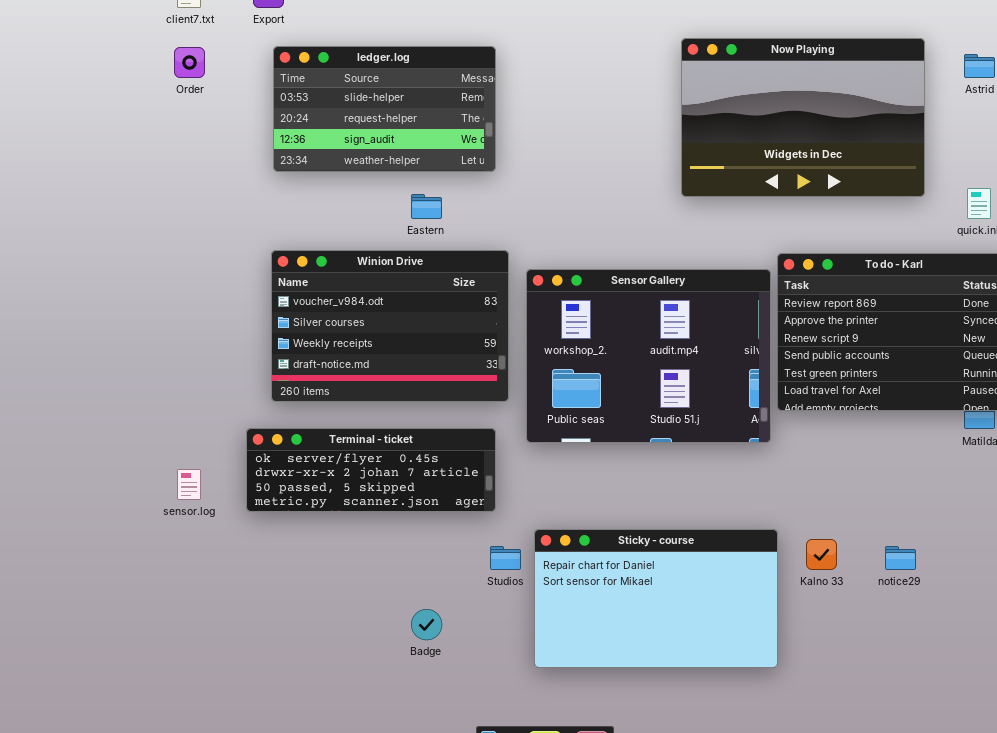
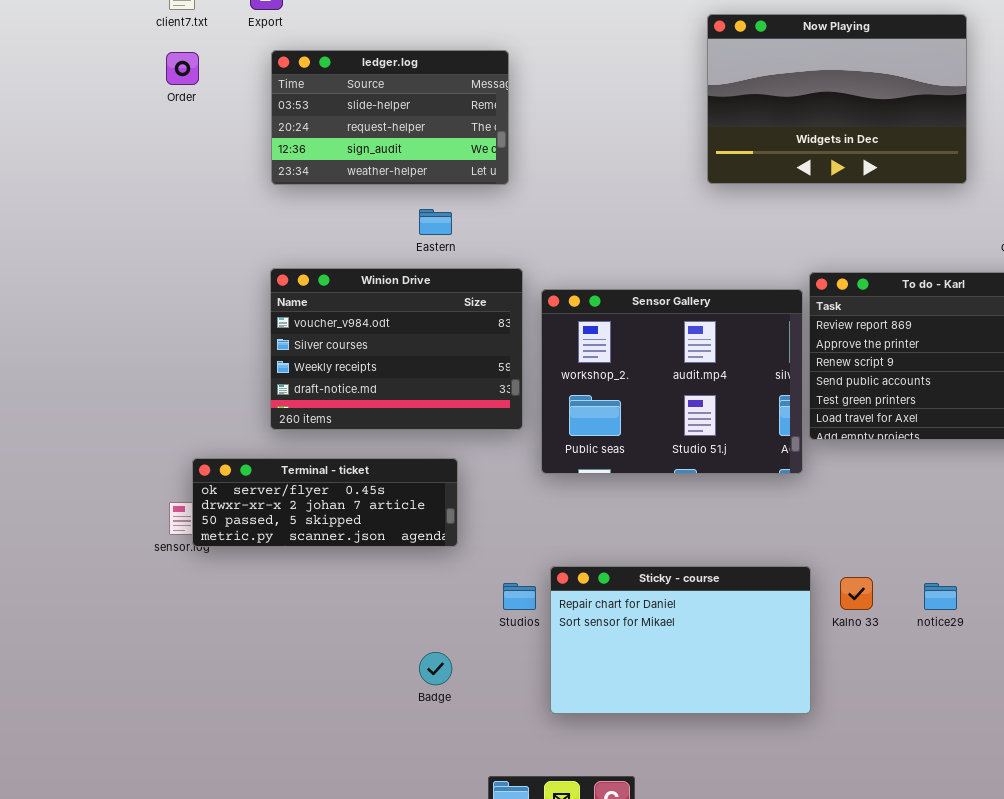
Now Playing: [681,38,925,197] -> [707,14,967,184], moved
Terminal - ticket: [246,428,496,512] -> [192,458,458,547], moved

